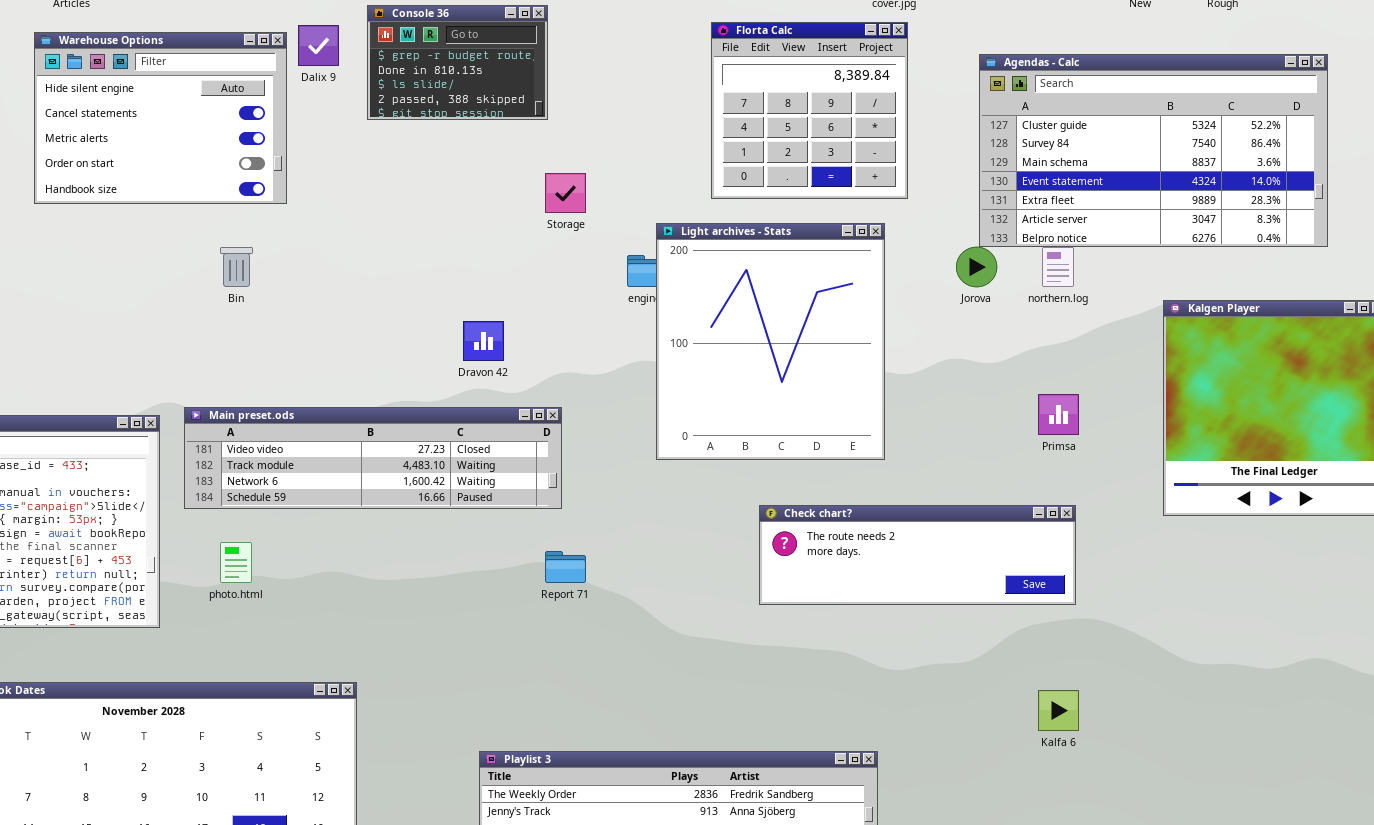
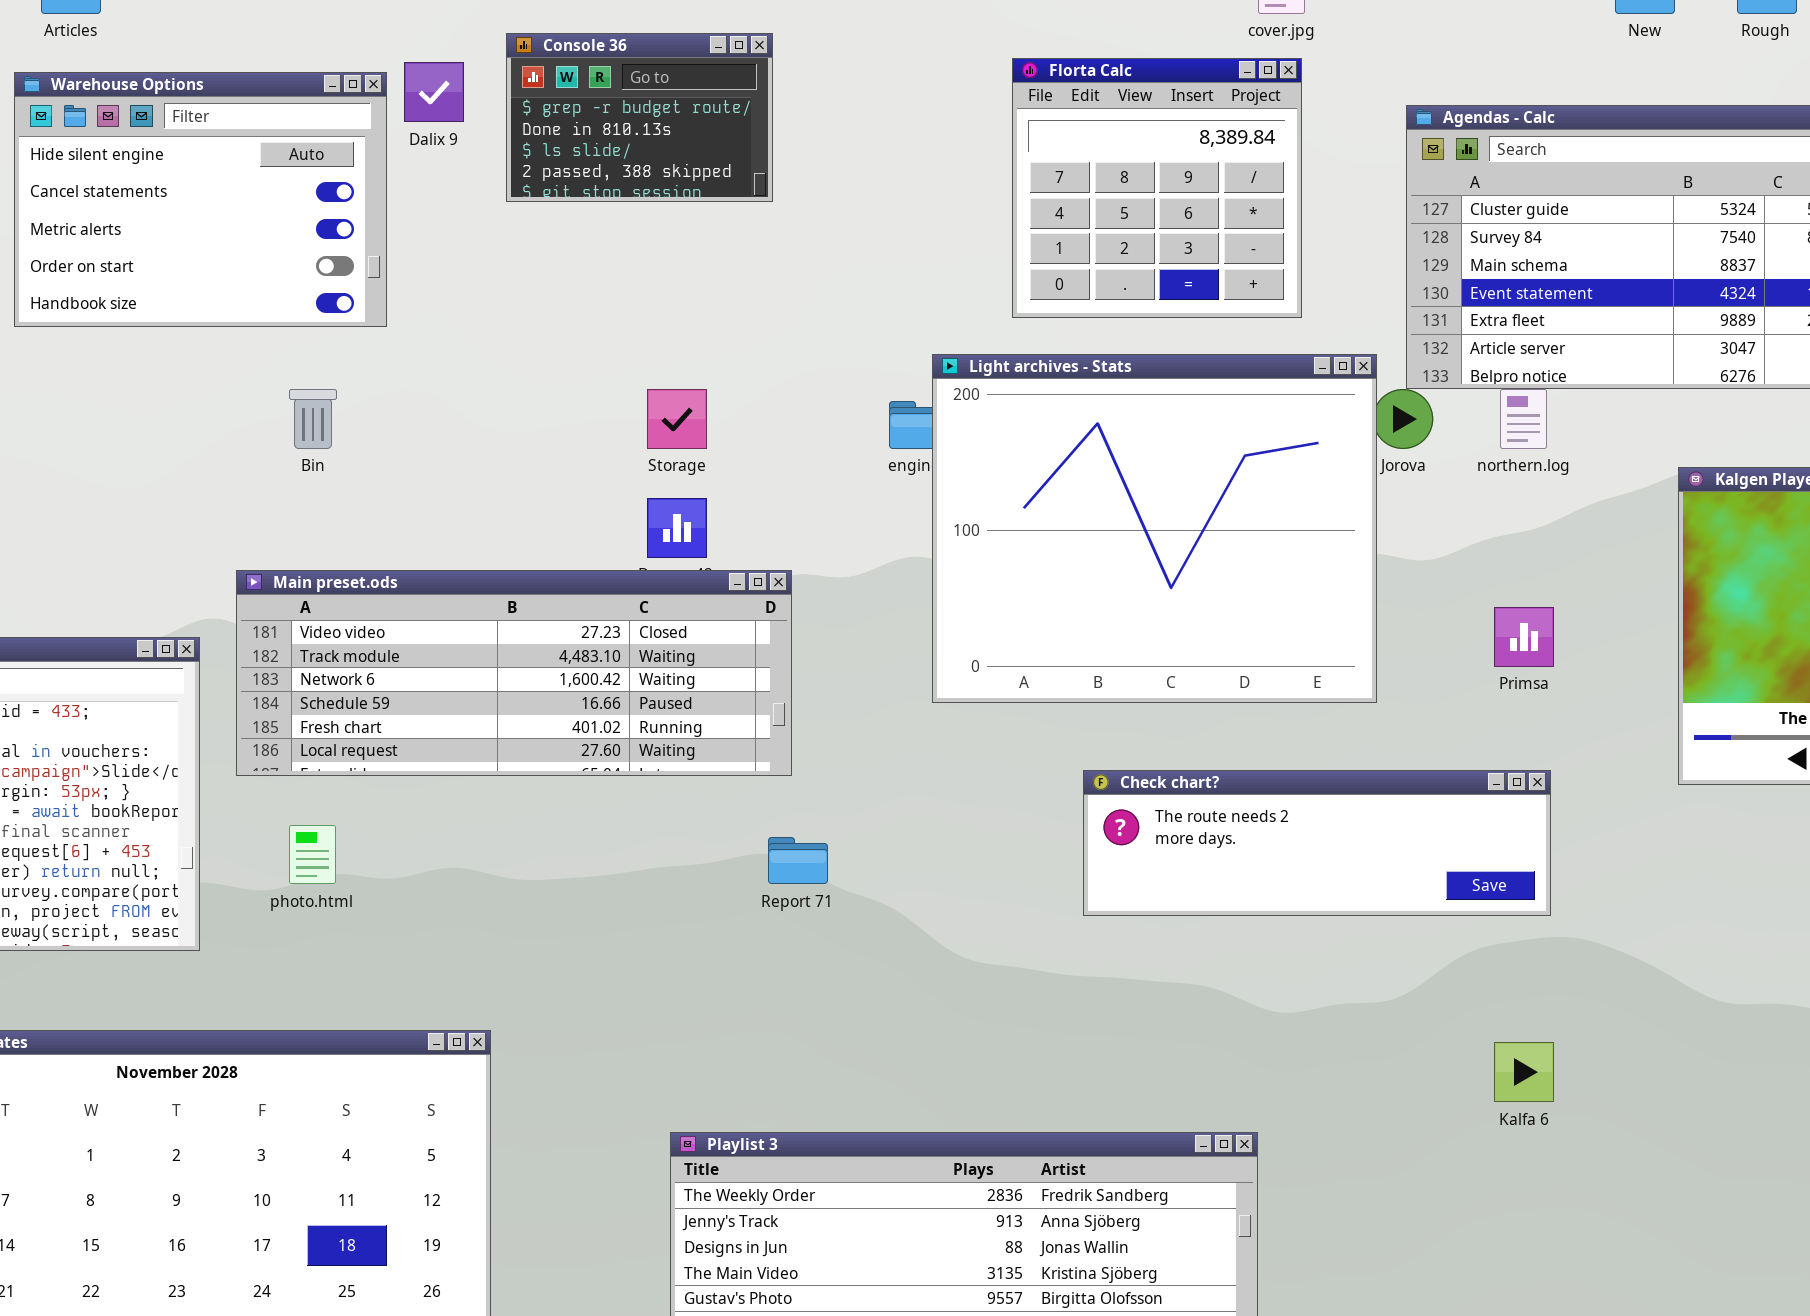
Storage: [545,173,586,213] -> [647,389,707,449], moved
Light archives - Stats: [656,223,885,460] -> [932,354,1377,703], resized
Main preset.ods: [184,407,562,509] -> [236,570,792,776], resized

